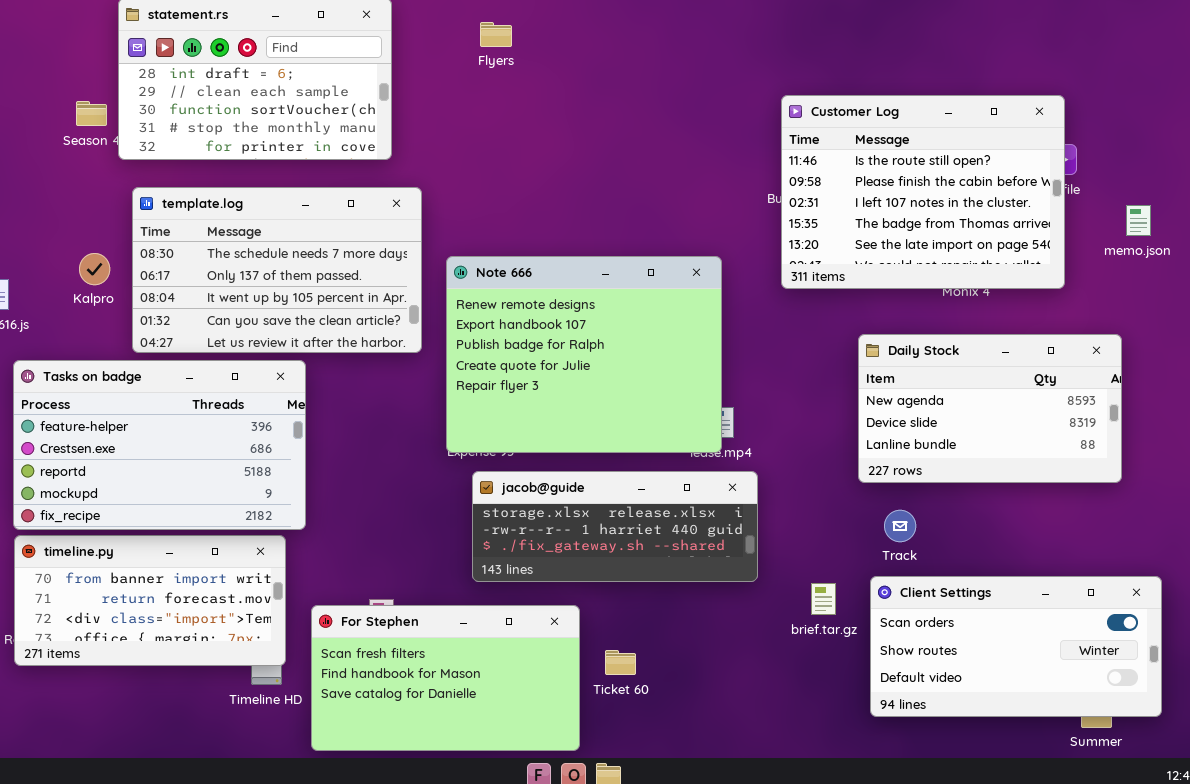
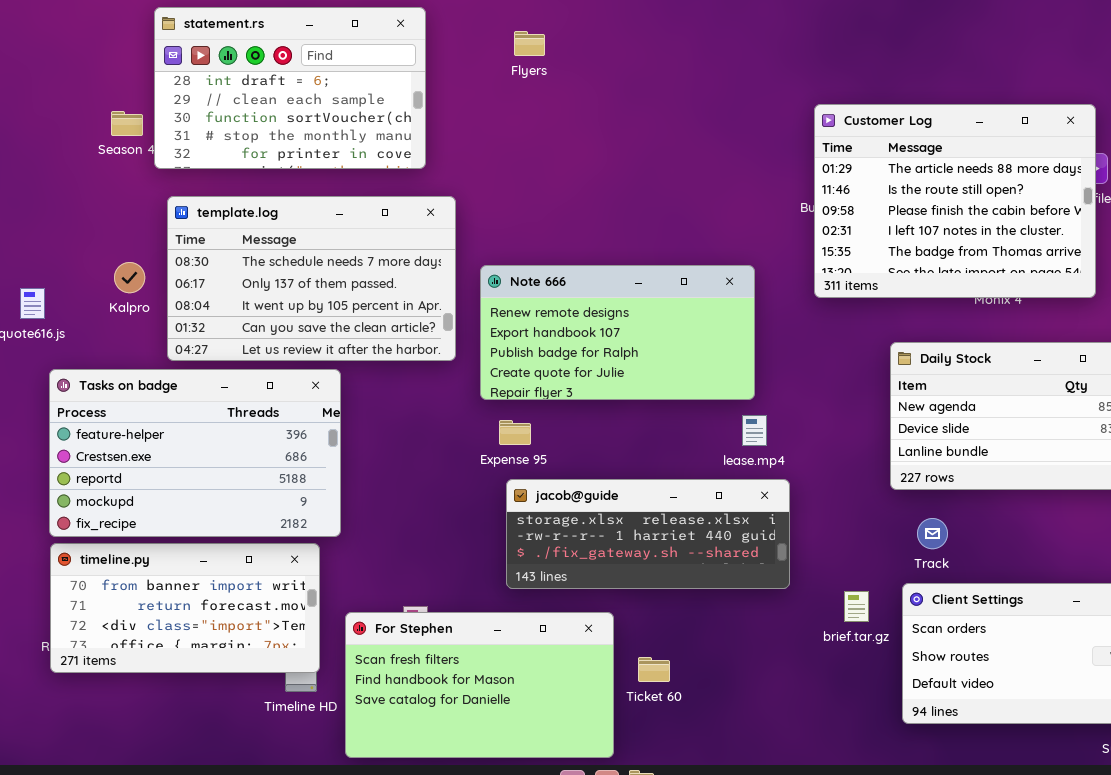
Customer Log: [781,95,1065,289] -> [814,104,1096,298], scrolled up 1 row
Note 666: [446,256,722,453] -> [480,265,755,400], resized

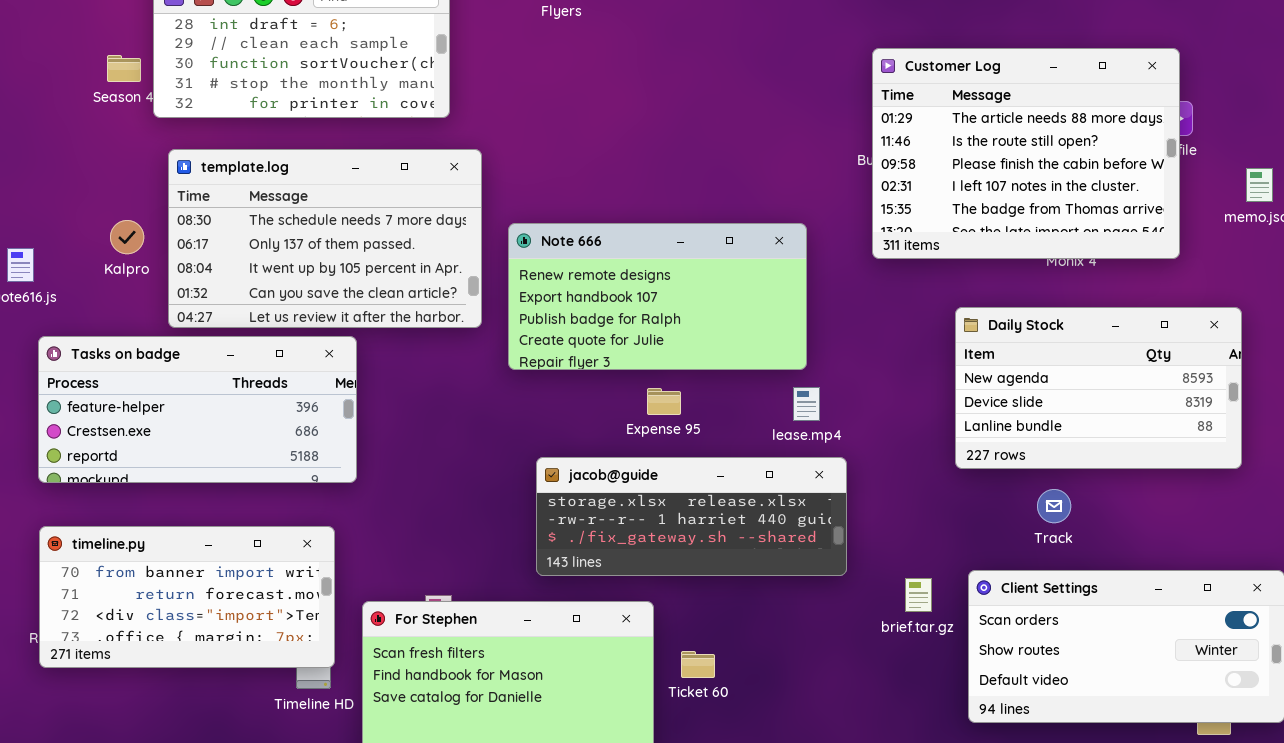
Tasks on badge: [49,369,341,537] -> [38,336,357,483], resized
Expense 95: [499,420,531,445] -> [647,388,681,415], moved
Track: [917,518,948,549] -> [1037,489,1071,523], moved

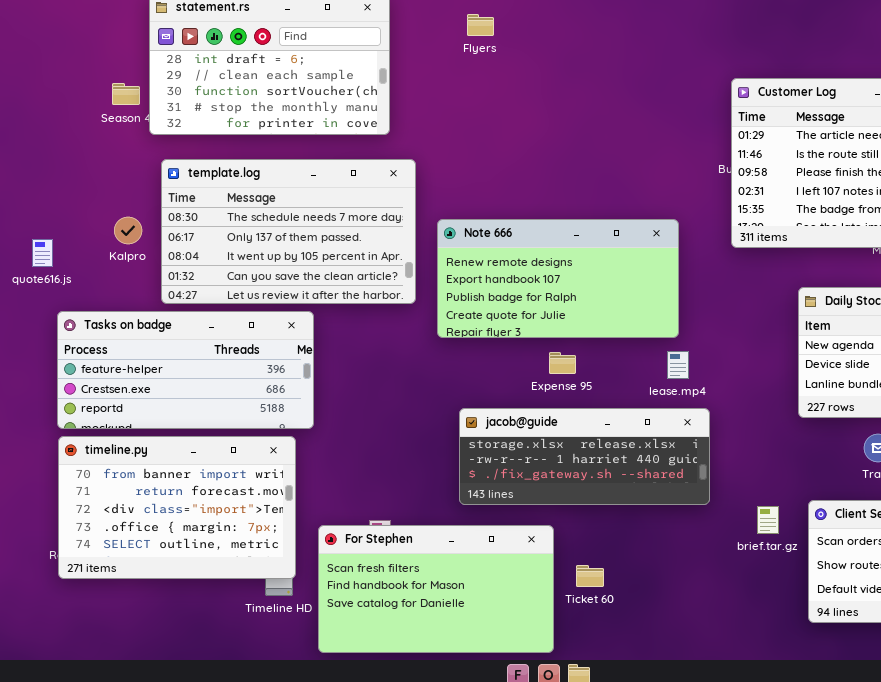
timeline.py: [39,526,335,668] -> [58,436,296,579], resized

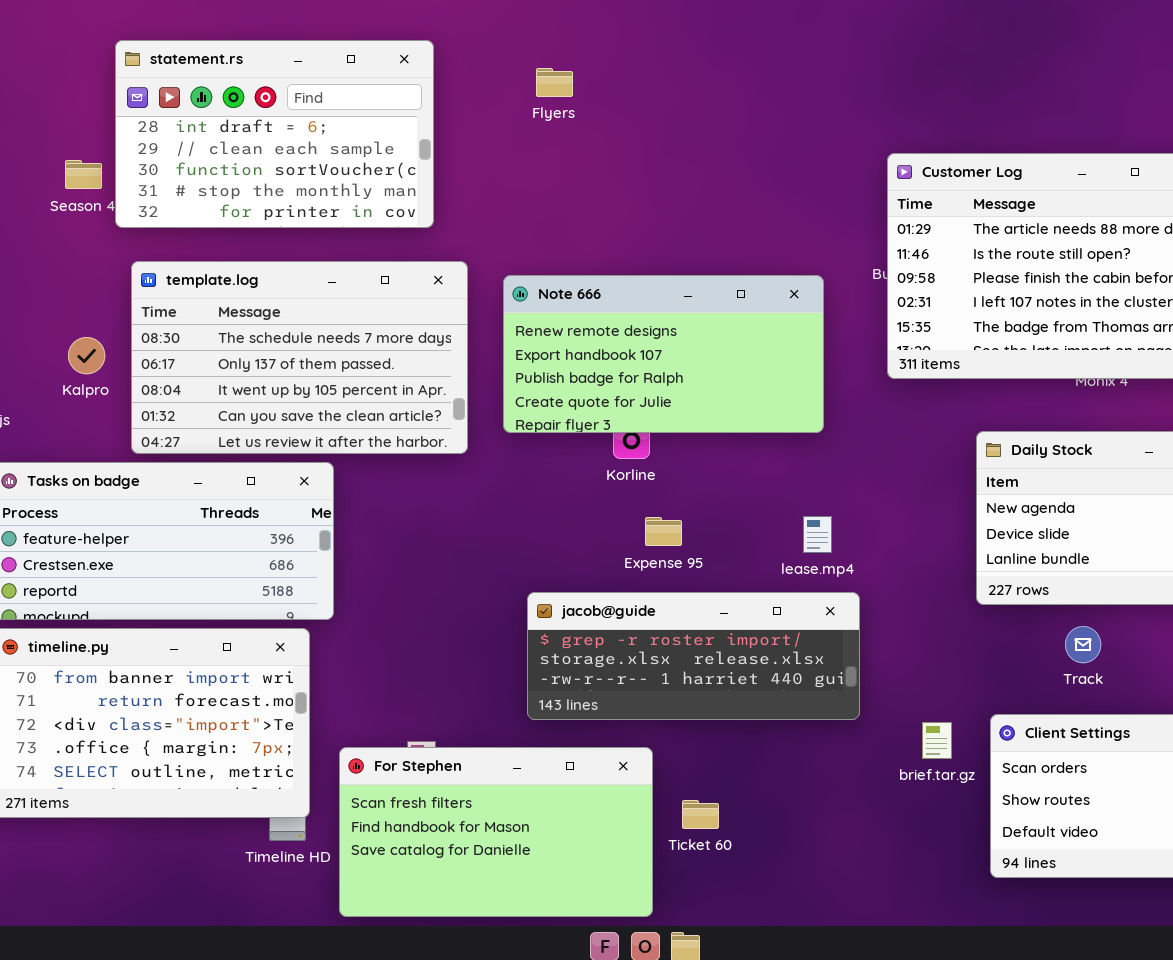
Note 666: [437,219,679,338] -> [503,275,824,433], moved
jacob@guide: [459,408,710,505] -> [527,592,860,720], scrolled up 1 row

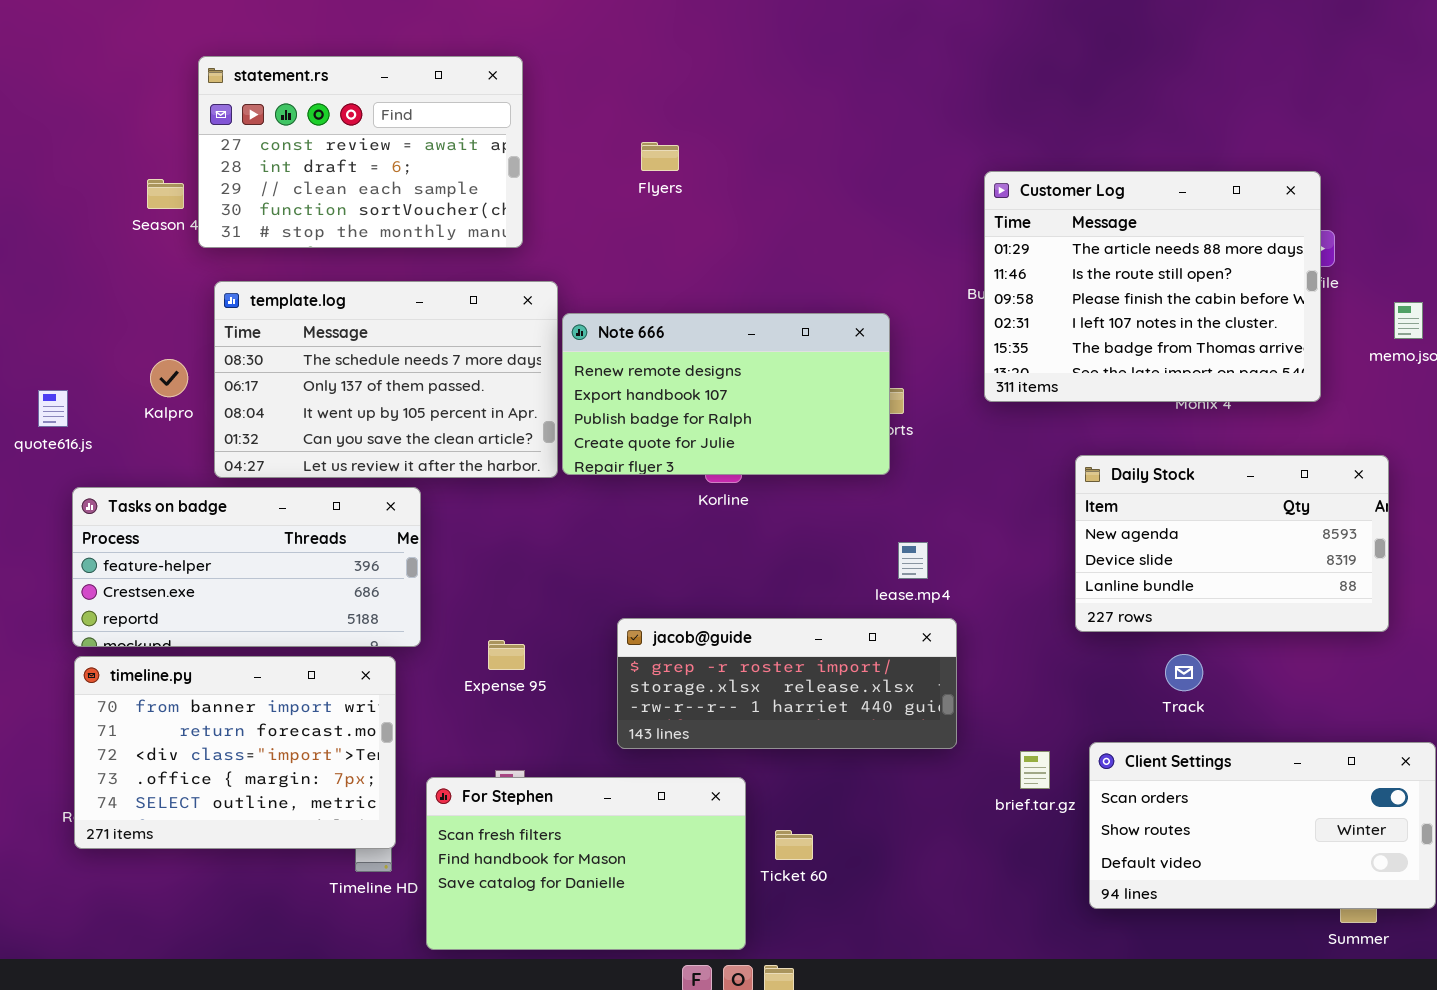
statement.rs: [115,40,434,228] -> [198,56,523,248], scrolled up 1 row
Flyers: [536,68,573,97] -> [641,142,679,171], moved
Note 666: [503,275,824,433] -> [562,313,890,475], moved
Expense 95: [645,517,682,546] -> [488,640,525,670], moved

